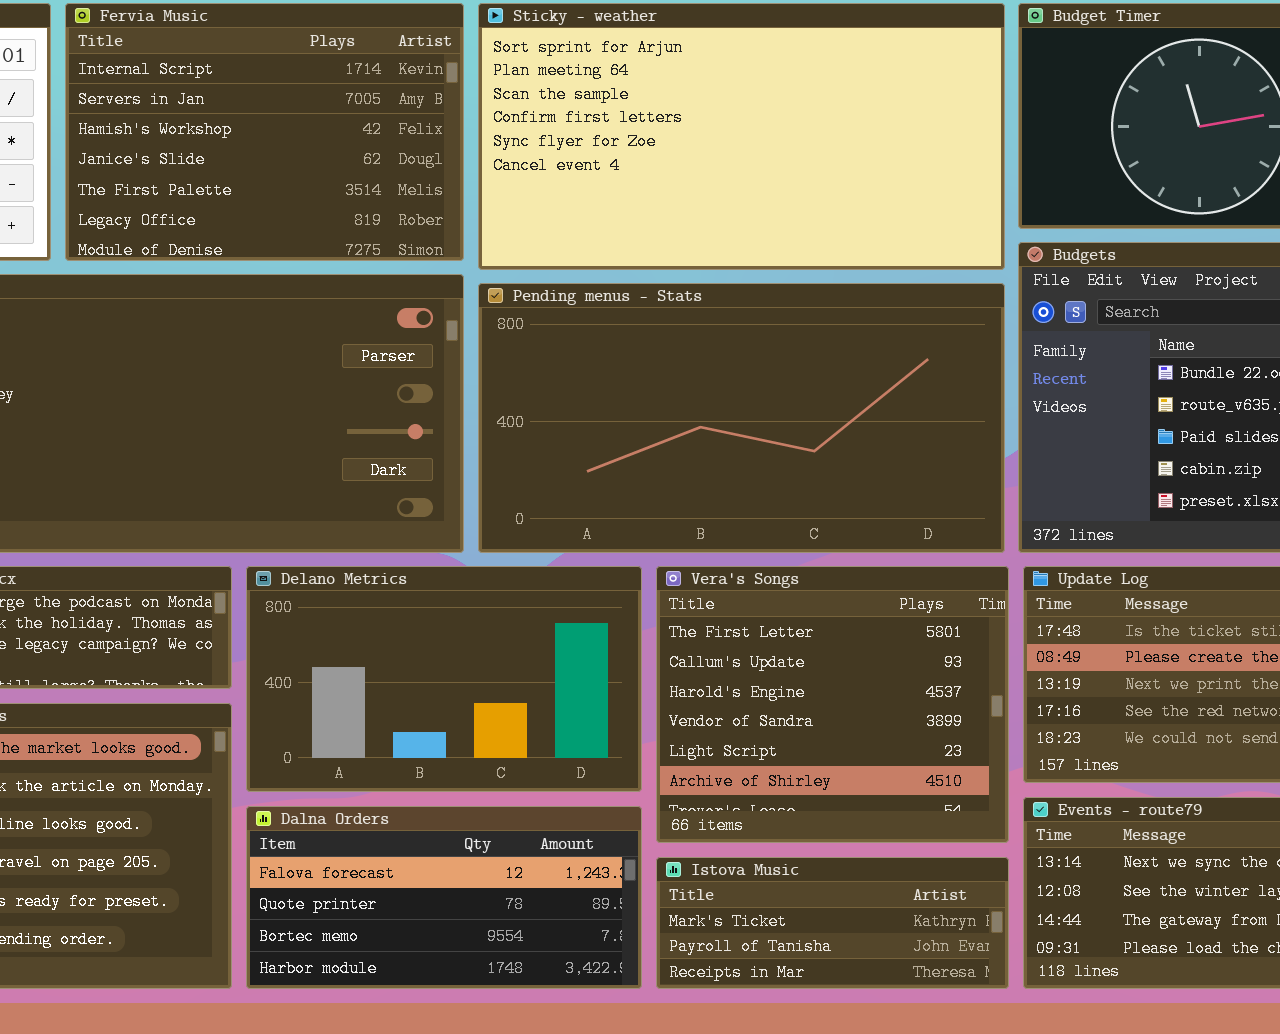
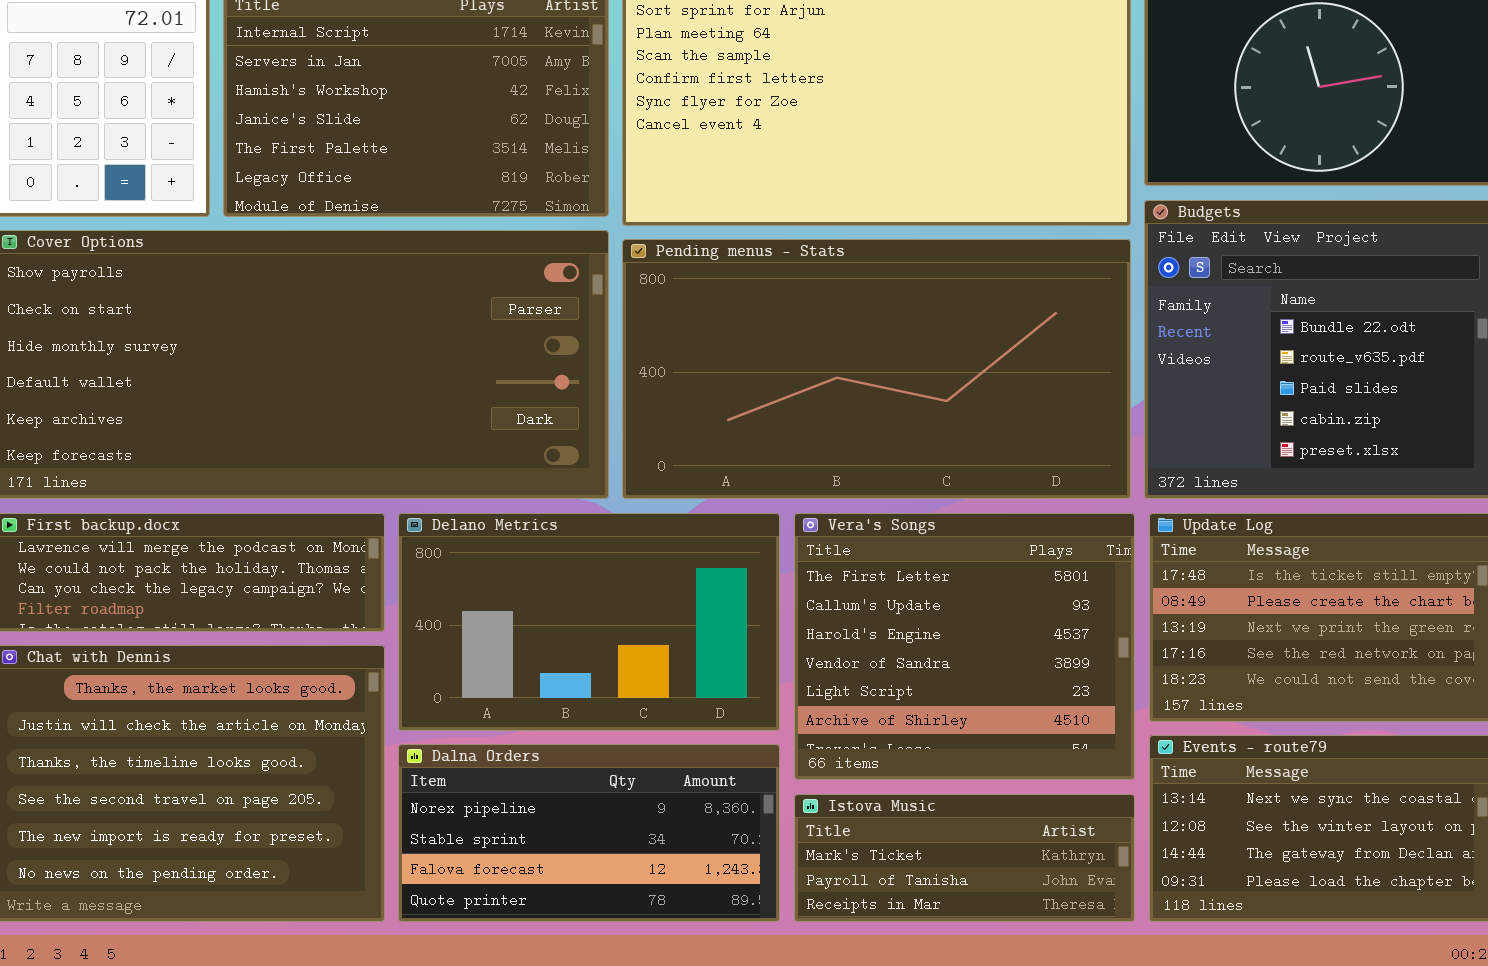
Dalna Orders: [246,806,642,989] -> [398,744,780,922], scrolled up 2 rows

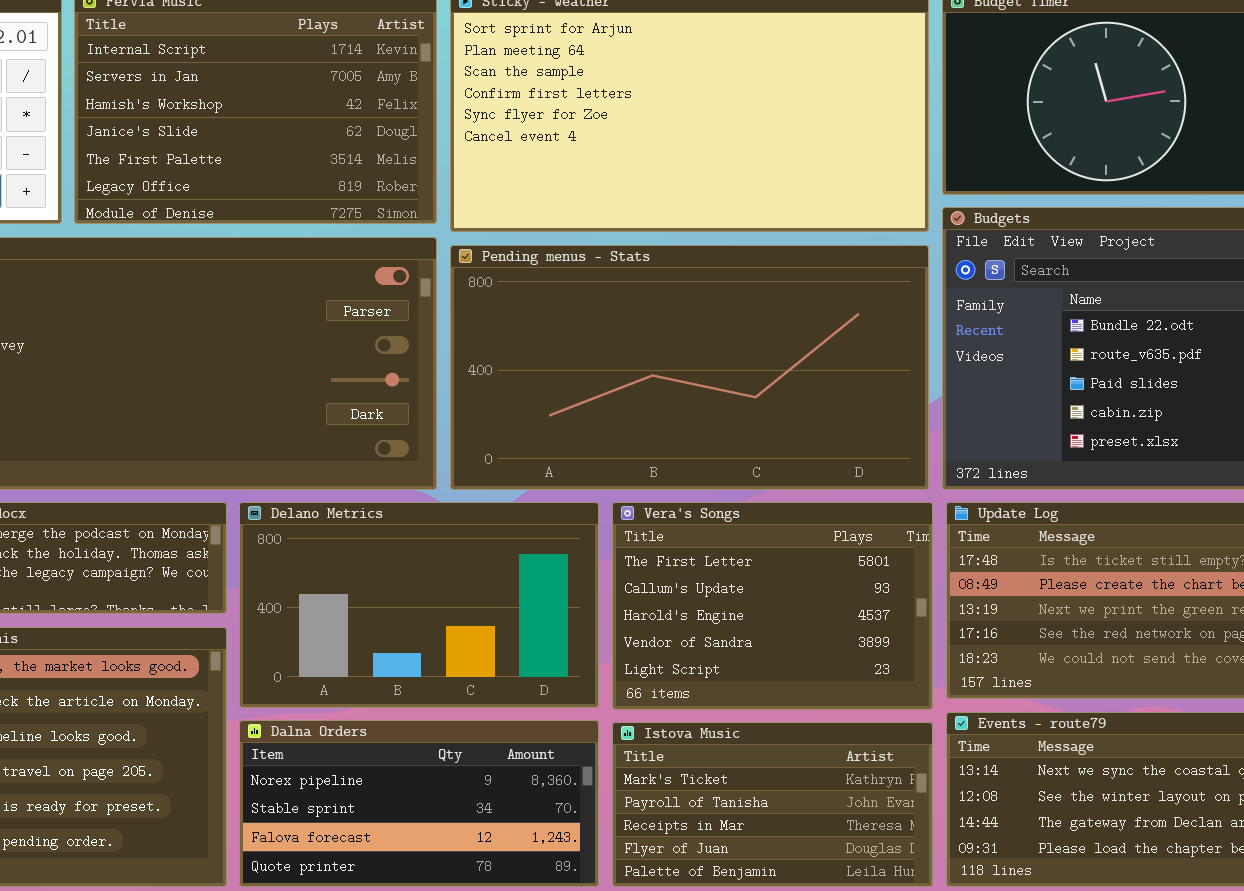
Vera's Songs: [794,513,1135,780] -> [612,502,933,710], resized
Istova Music: [794,794,1135,922] -> [612,722,933,887], resized

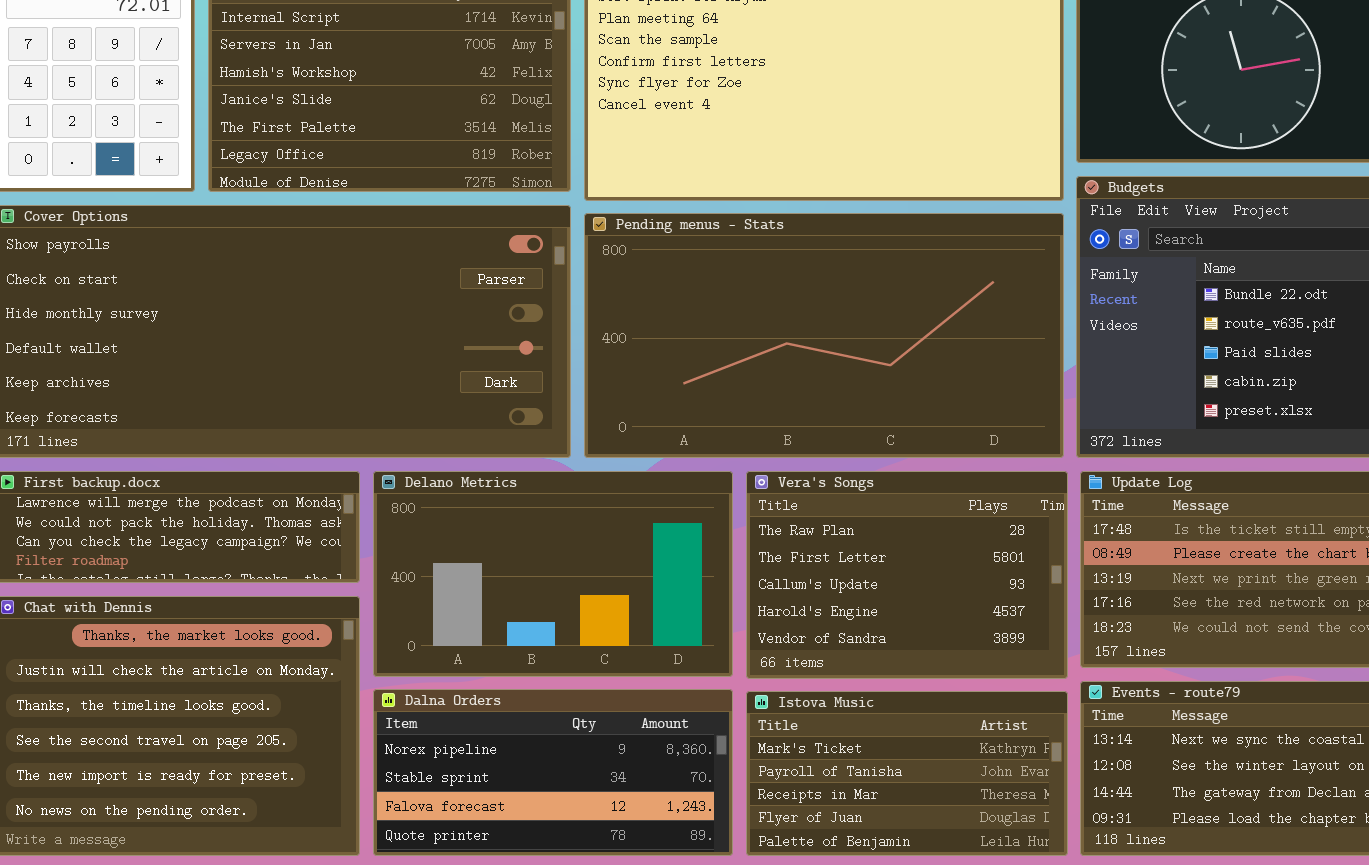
Vera's Songs: [612,502,933,710] -> [746,471,1068,679], scrolled up 1 row

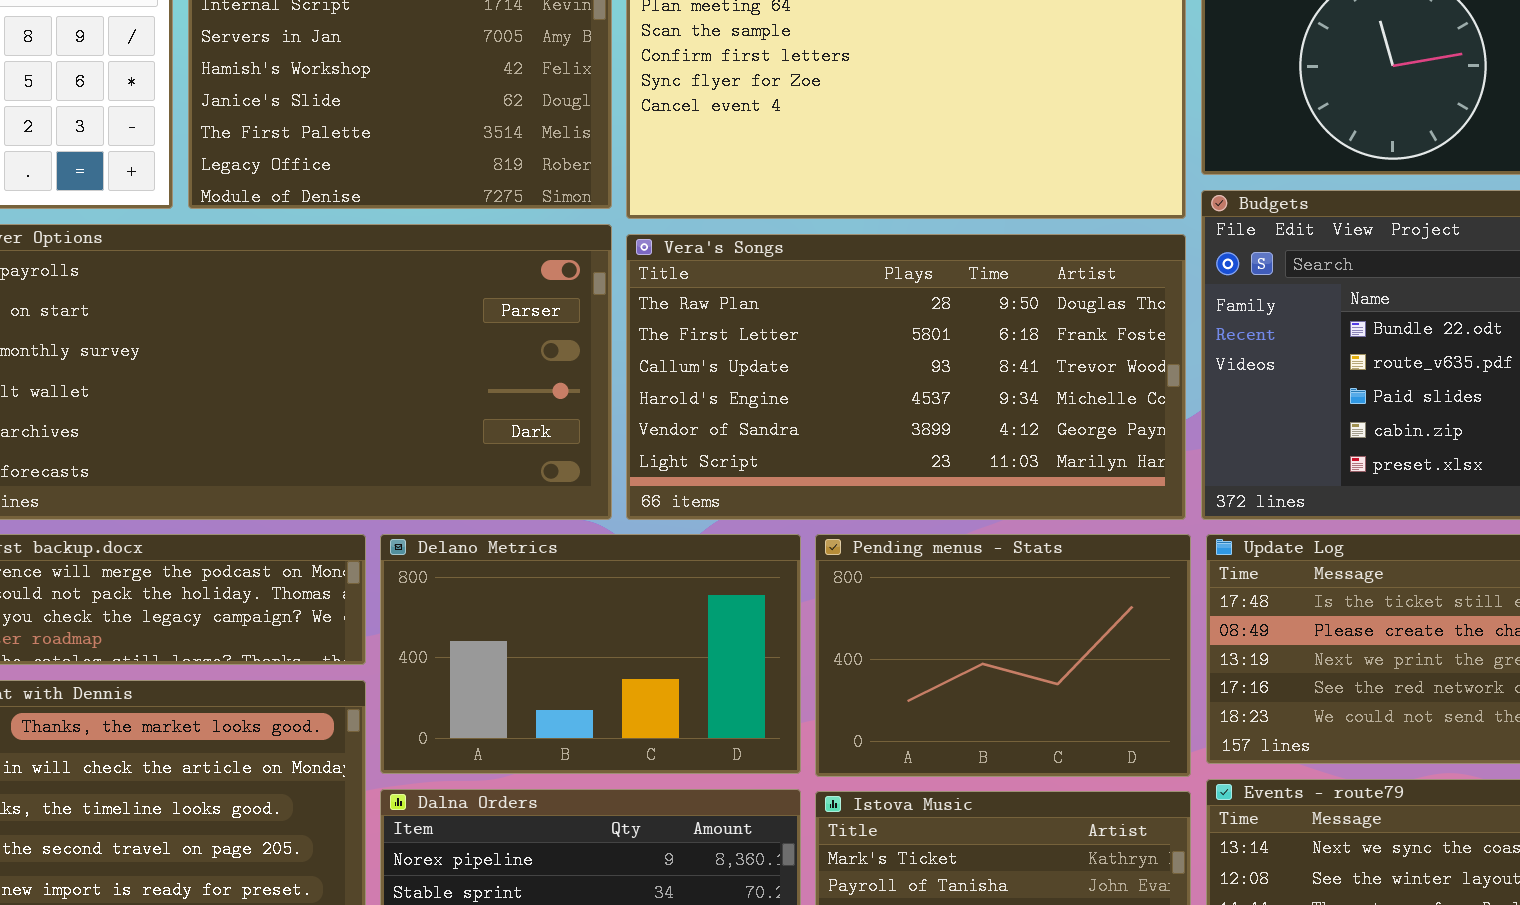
Pending menus - Stats: [584,213,1064,458] -> [815,534,1191,777], moved, resized
Vera's Songs: [746,471,1068,679] -> [626,234,1186,520], moved, resized

